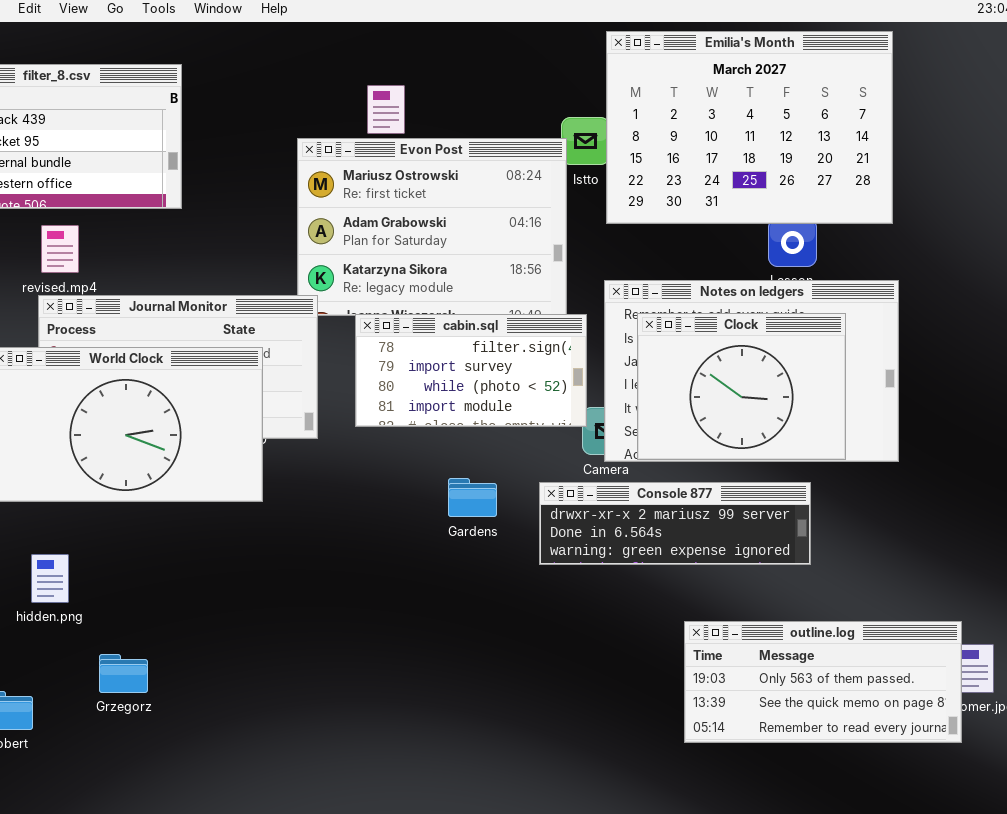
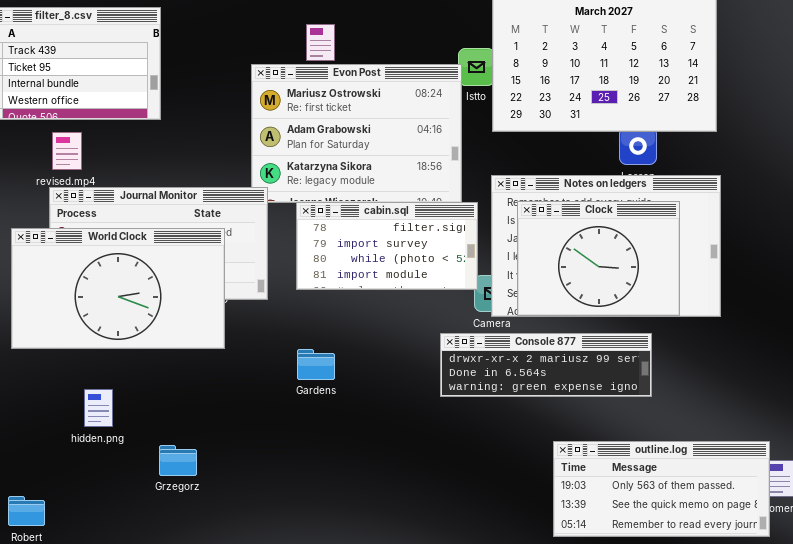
Gardens: [448,478,497,517] -> [297,349,335,380], moved
hidden.png: [31,554,69,603] -> [84,389,113,427], moved
Grzegorz: [99,654,148,693] -> [159,445,197,476], moved

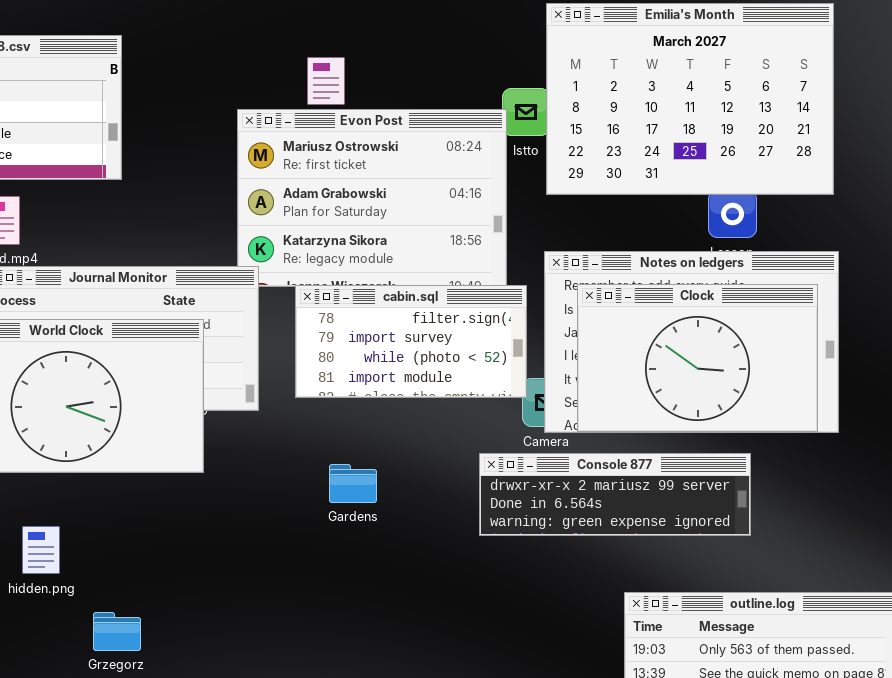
Clock: [517,201,680,316] -> [577,284,818,432], resized
Gardens: [297,349,335,380] -> [329,464,377,503], moved
Grzegorz: [159,445,197,476] -> [93,612,141,651], moved

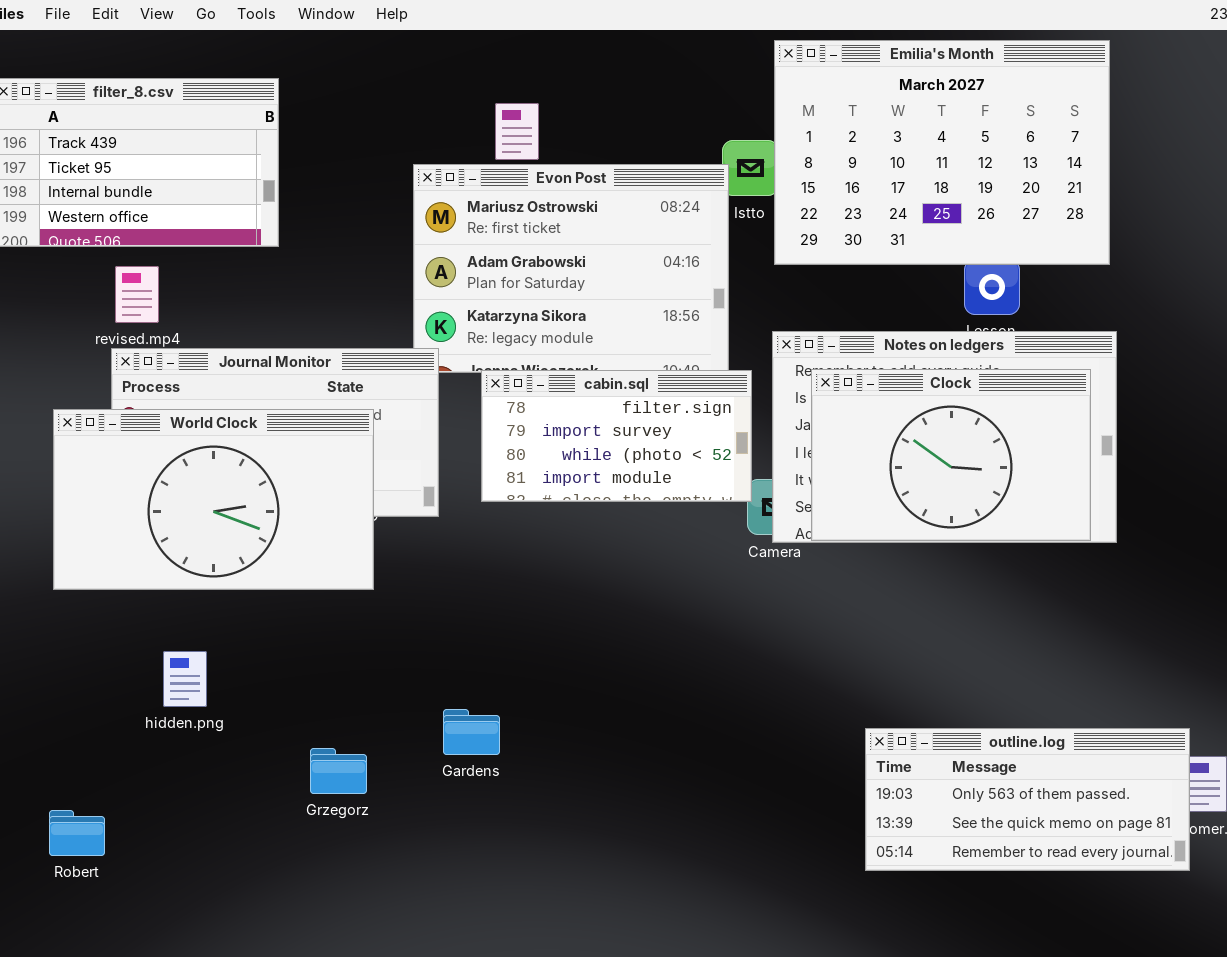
Console 877: [479,453,751,536] -> none, closed
Gardens: [329,464,377,503] -> [443,709,500,755], moved
Grzegorz: [93,612,141,651] -> [310,748,367,794], moved

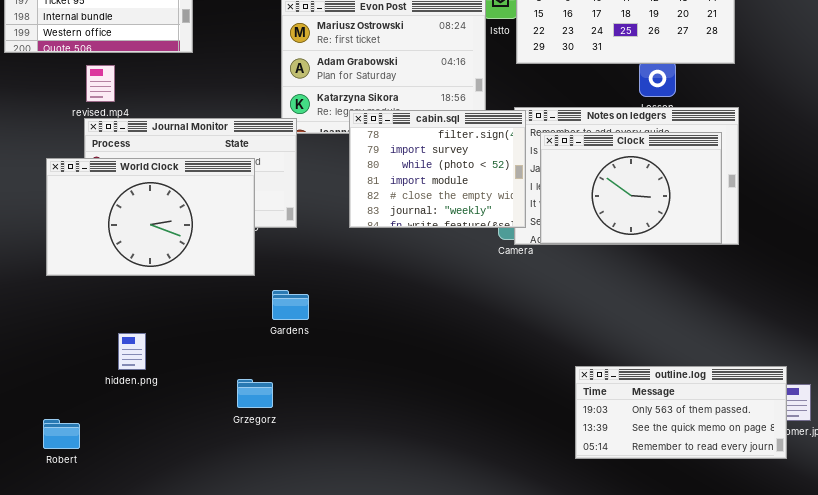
cabin.sql: [481,370,752,502] -> [349,110,526,228], moved, resized
hidden.png: [163,651,207,707] -> [118,333,146,370], moved
Gardens: [443,709,500,755] -> [272,290,309,320], moved
Grzegorz: [310,748,367,794] -> [237,379,273,408], moved

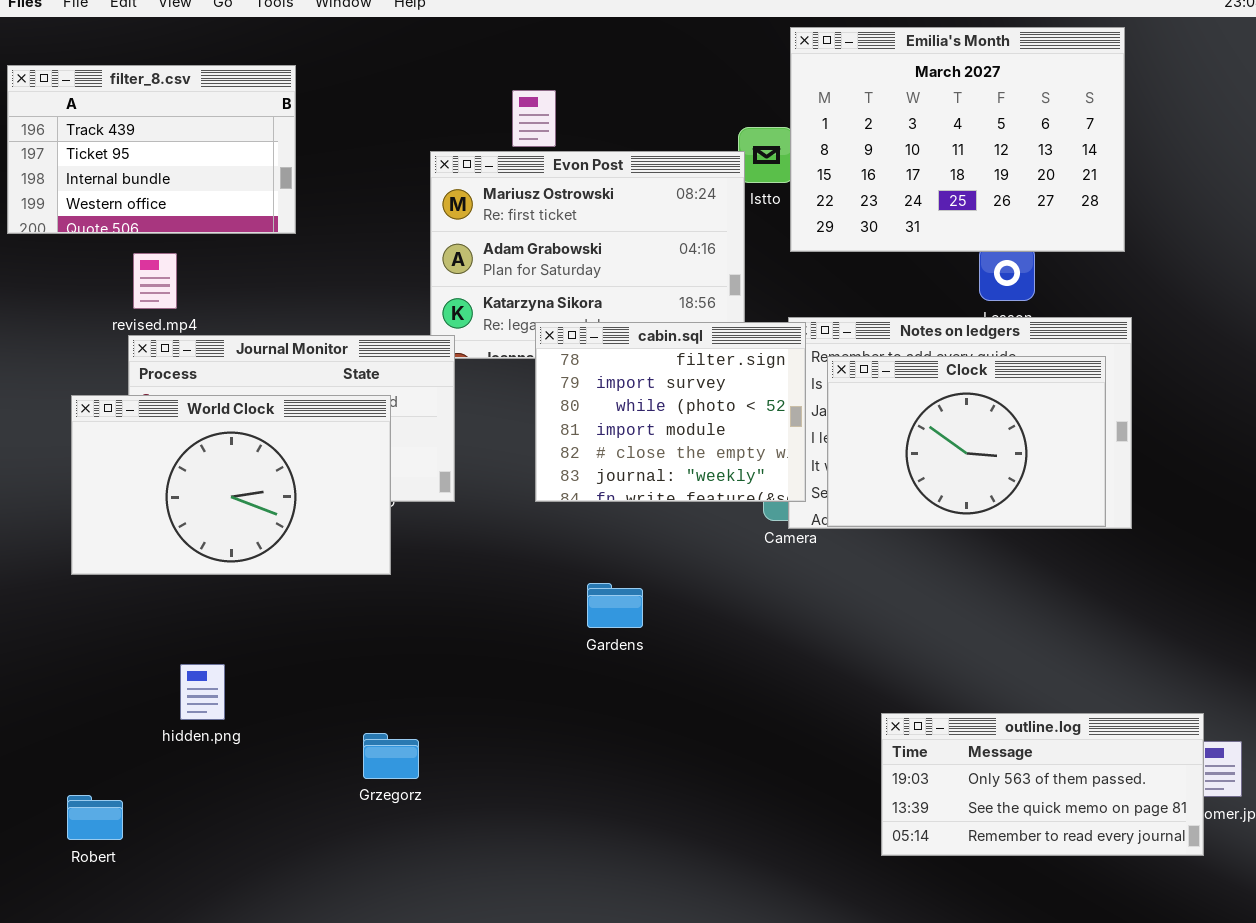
Gardens: [272,290,309,320] -> [587,583,643,628], moved

